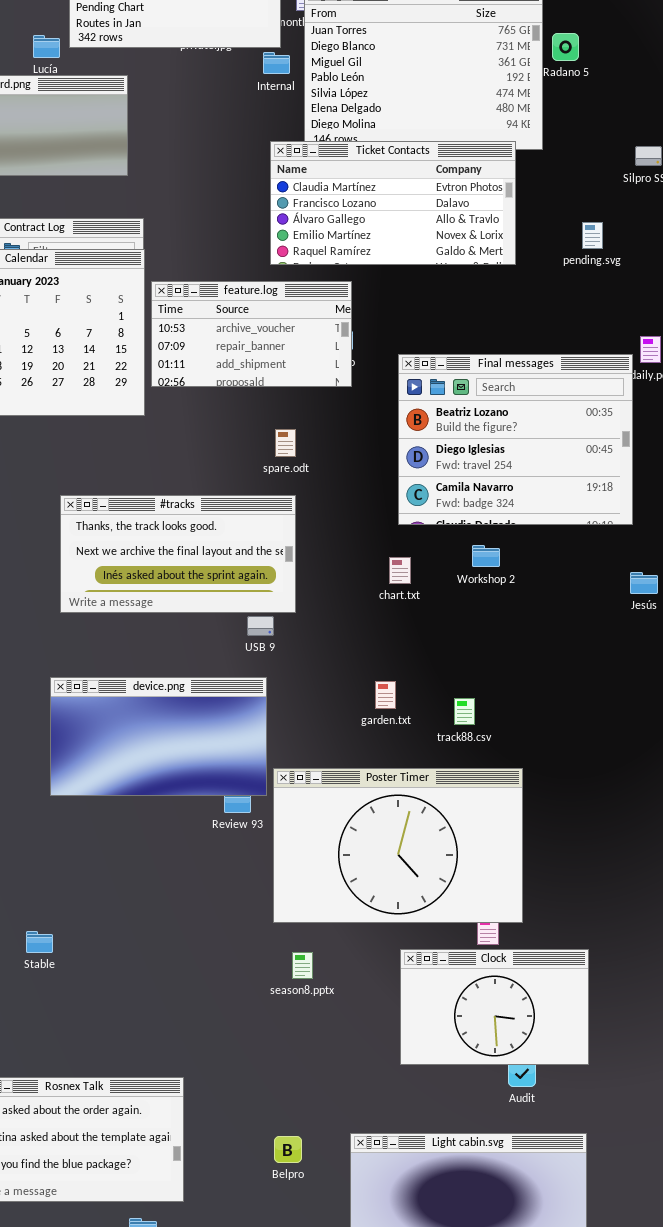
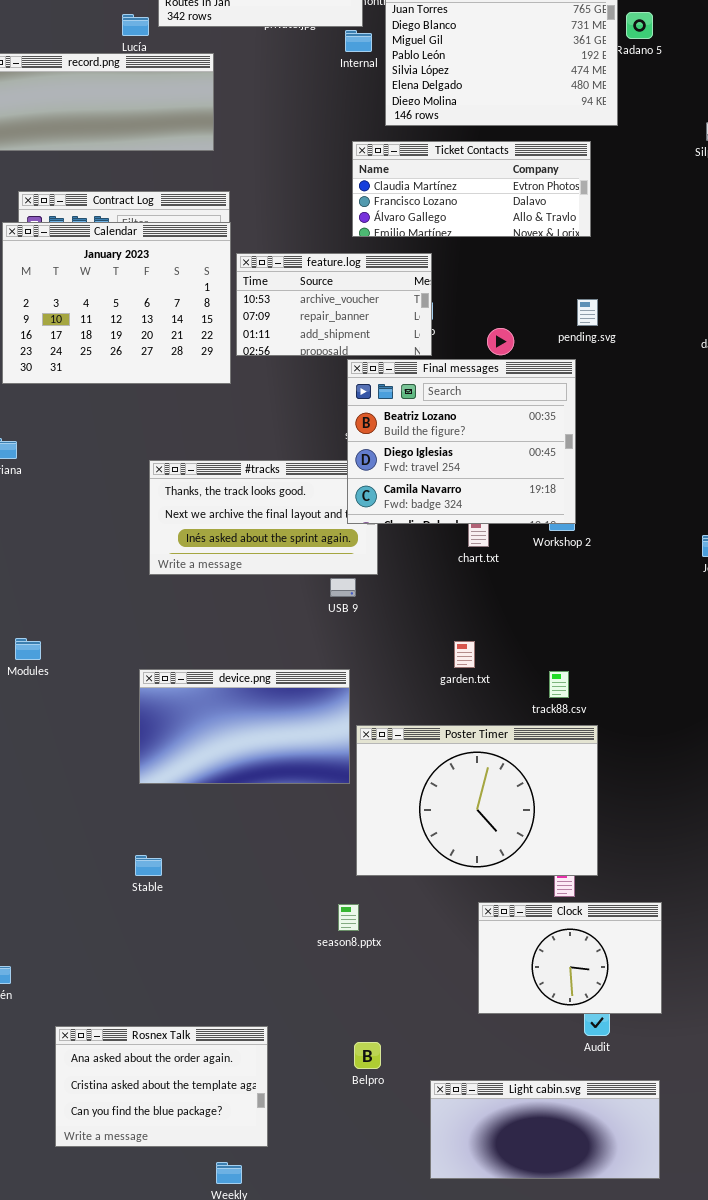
Ticket Contacts: [270,141,516,265] -> [352,141,591,237], resized
pending.svg: [582,222,603,249] -> [577,299,598,326], moved
Final messages: [398,354,633,525] -> [347,359,576,524], moved
device.png: [50,677,267,796] -> [139,669,350,784], moved
track88.csv: [454,698,475,725] -> [549,671,569,698], moved
Stable: [26,931,53,953] -> [135,855,162,876], moved
season8.pptx: [292,952,313,979] -> [338,904,359,931], moved
Belpro: [274,1136,302,1163] -> [354,1042,381,1069], moved

